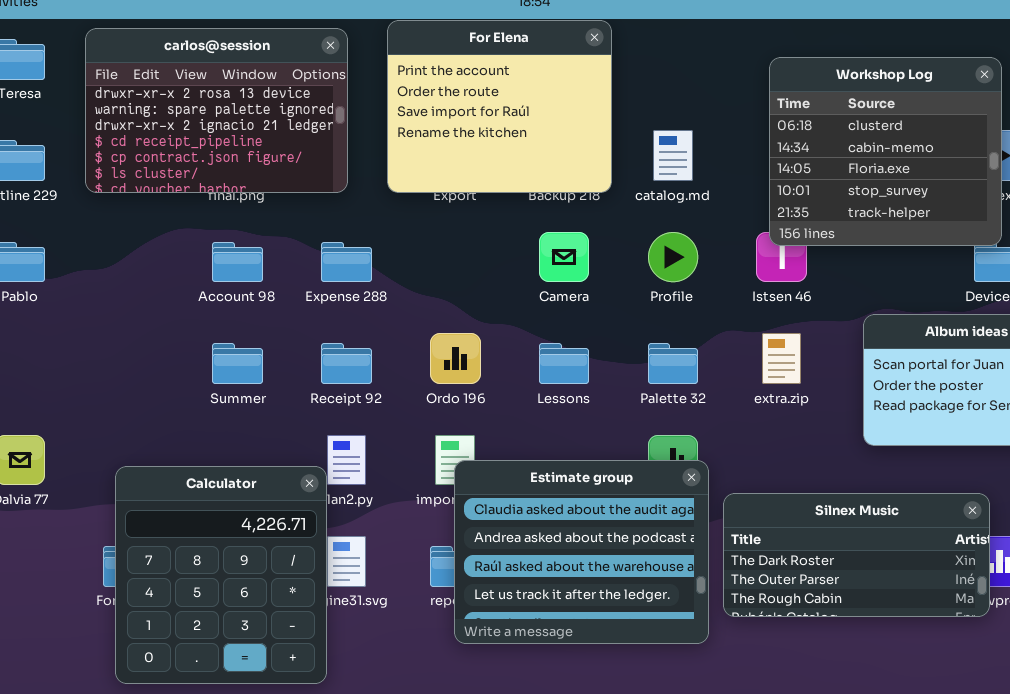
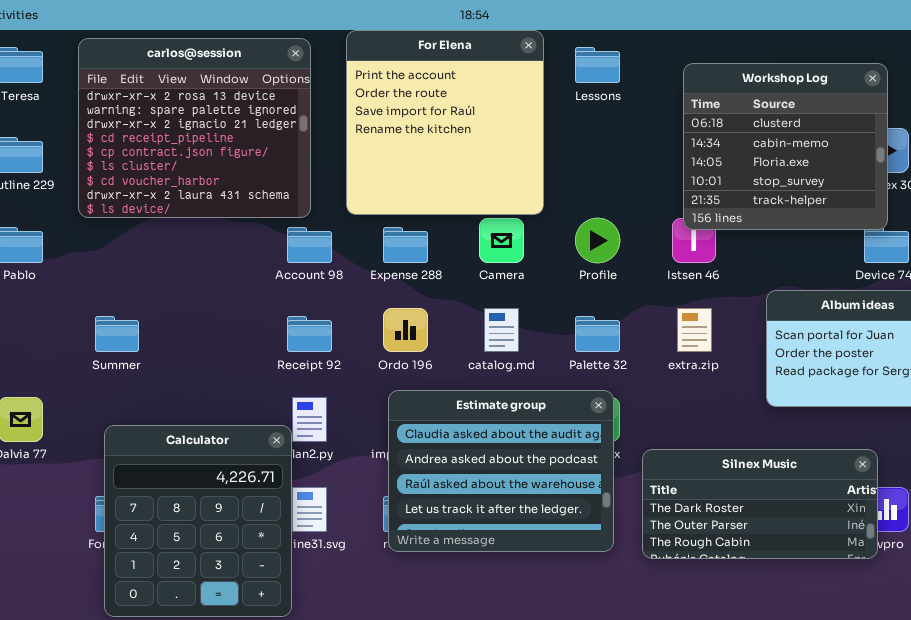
For Elena: [387,20,612,193] -> [346,30,544,215], resized
carlos@session: [85,28,348,193] -> [78,38,311,218], resized
catalog.md: [653,130,693,181] -> [484,308,519,352], moved
Account 98: [212,242,263,282] -> [287,227,332,263], moved
Expense 288: [321,242,372,282] -> [383,227,428,263], moved
Summer: [212,343,263,384] -> [95,316,139,352], moved
Lessons: [539,343,589,384] -> [575,47,620,83], moved
Estimate group: [454,460,709,644] -> [388,390,614,552], moved

